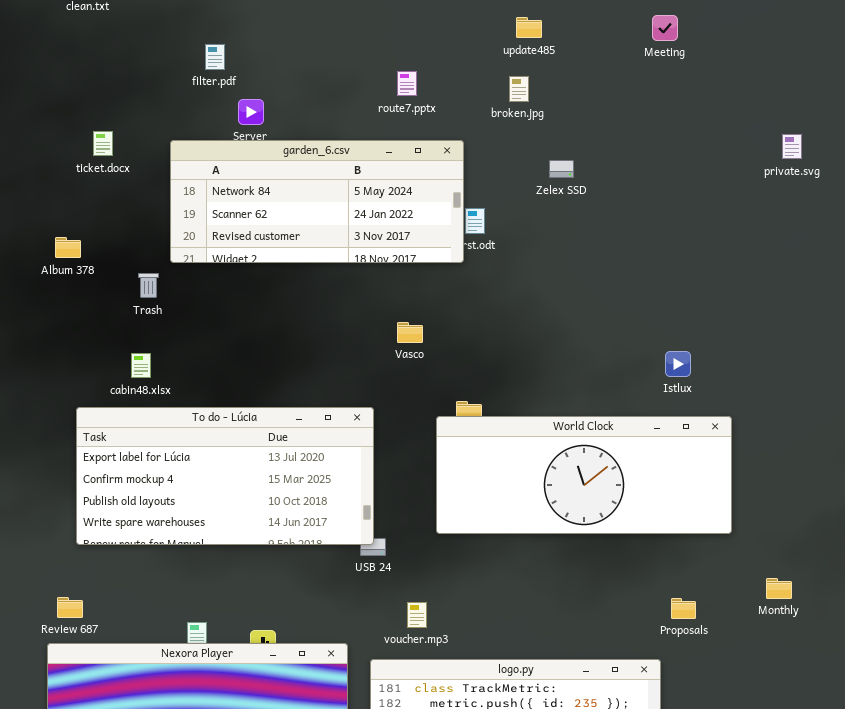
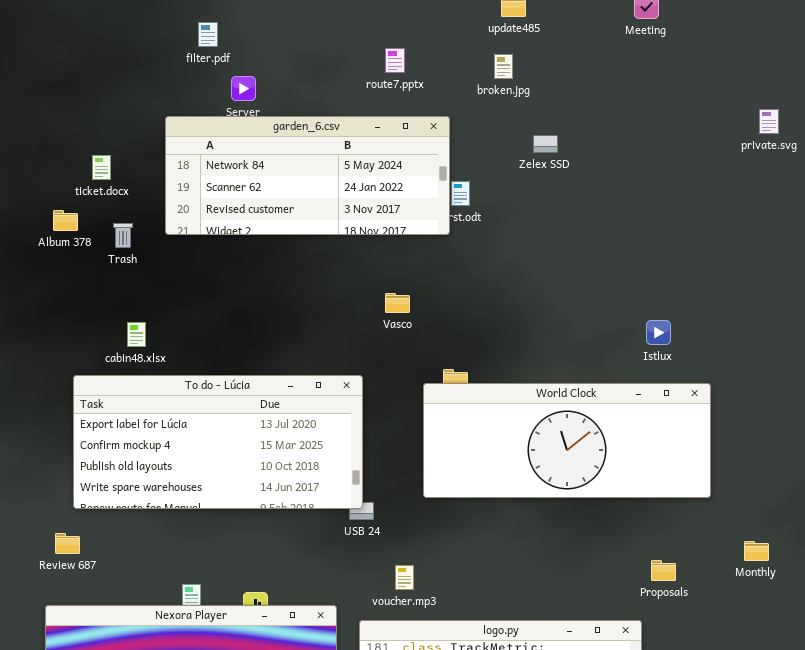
ticket.docx: [93,131,113,156] -> [92,155,111,180], moved
Trash: [138,273,159,298] -> [113,223,133,248], moved
Review 687: [57,597,83,618] -> [55,533,80,554], moved

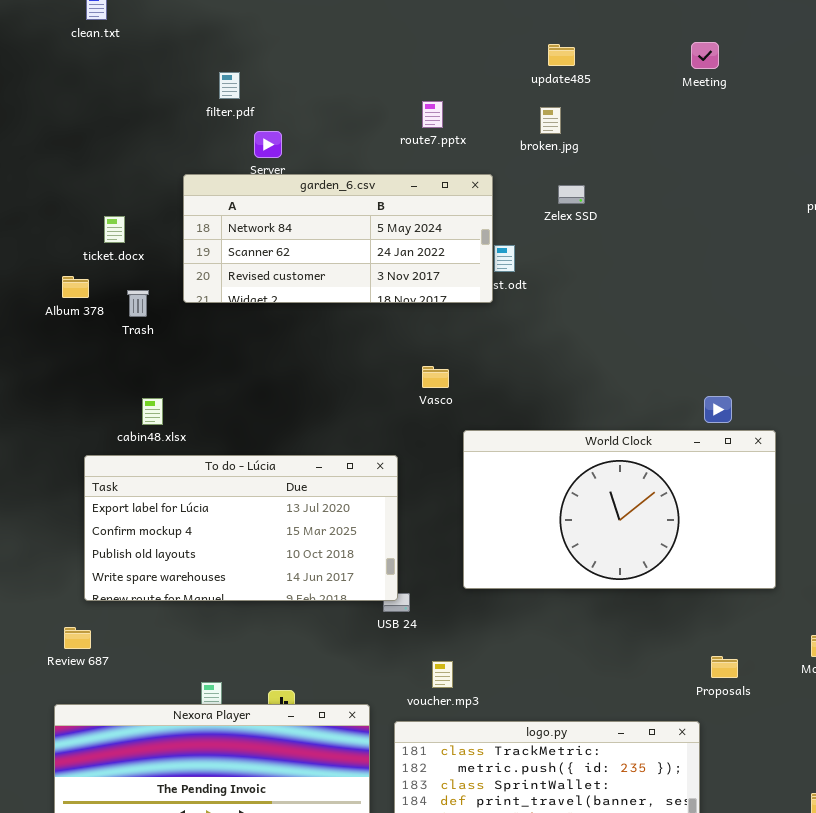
Zelex SSD: [533,135,558,153] -> [558,185,585,204], moved
World Clock: [423,383,711,498] -> [463,430,776,589], resized

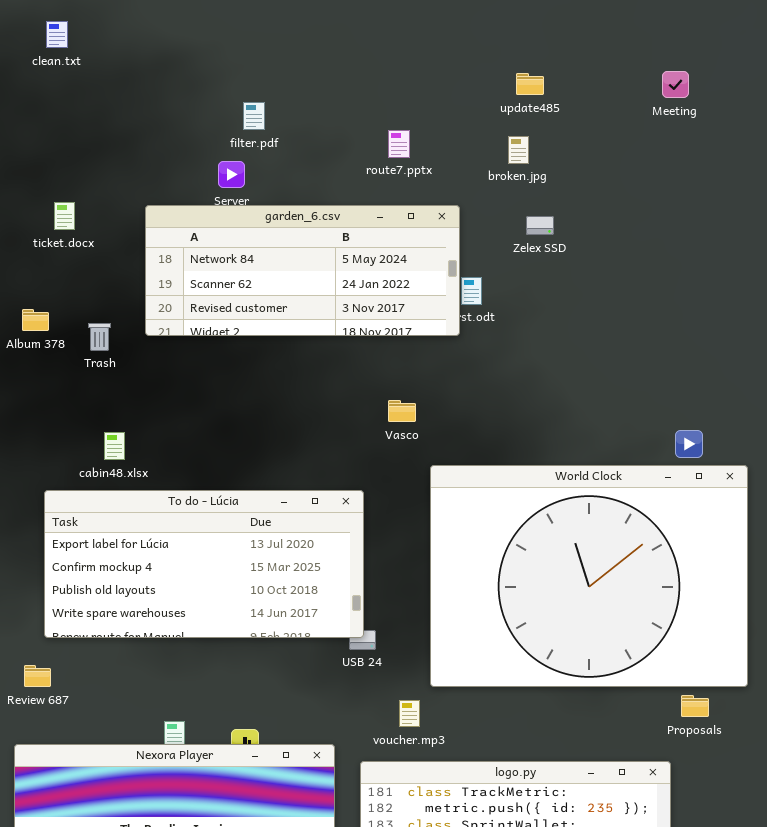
filter.pdf: [219,72,240,99] -> [243,102,265,130], moved
ticket.docx: [104,216,125,243] -> [54,202,75,230], moved
World Clock: [463,430,776,589] -> [430,465,748,687], resized

